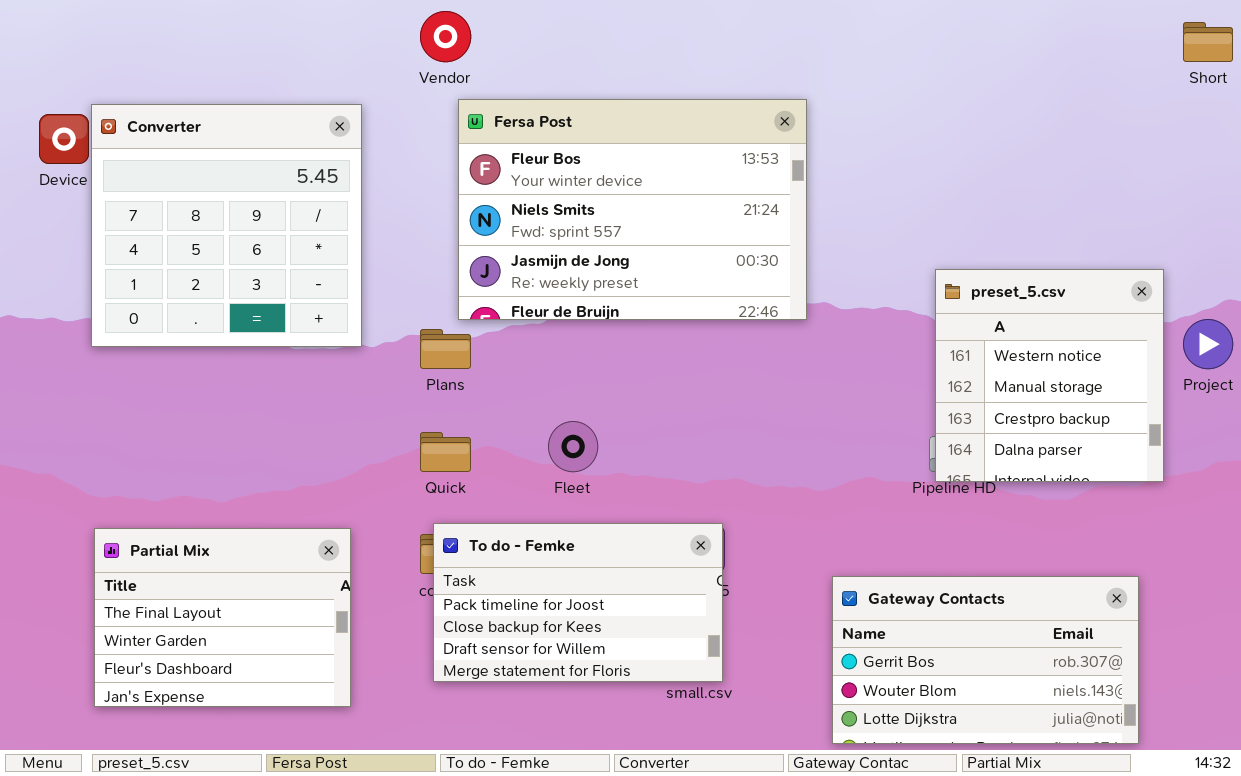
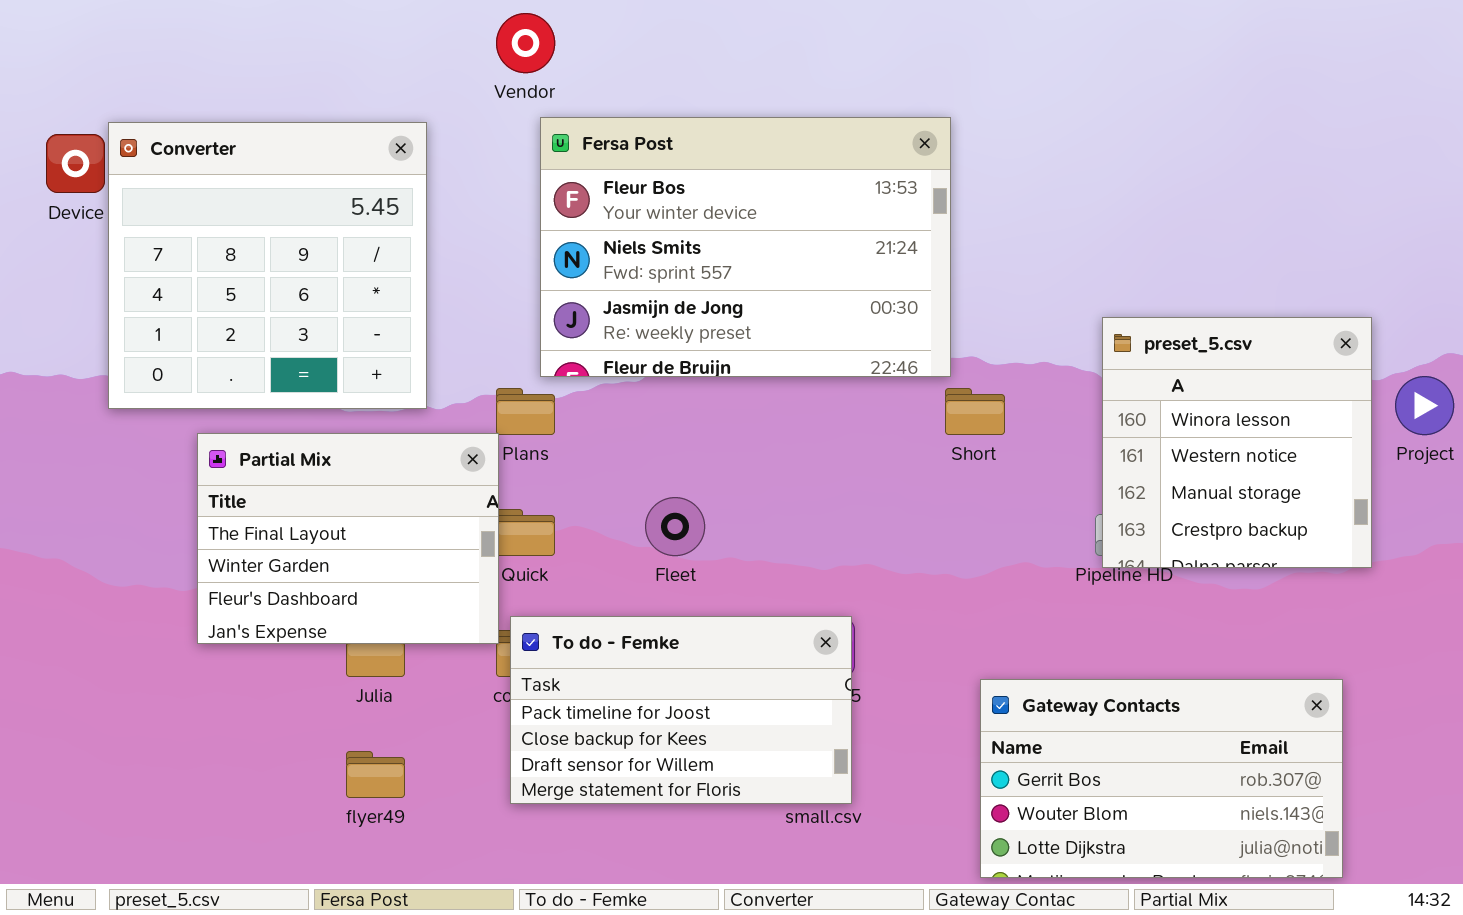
Short: [1183,22,1233,62] -> [945,388,1005,435], moved
preset_5.csv: [935,269,1164,482] -> [1102,317,1372,568], scrolled up 1 row
Partial Mix: [94,528,351,707] -> [197,433,499,644], moved

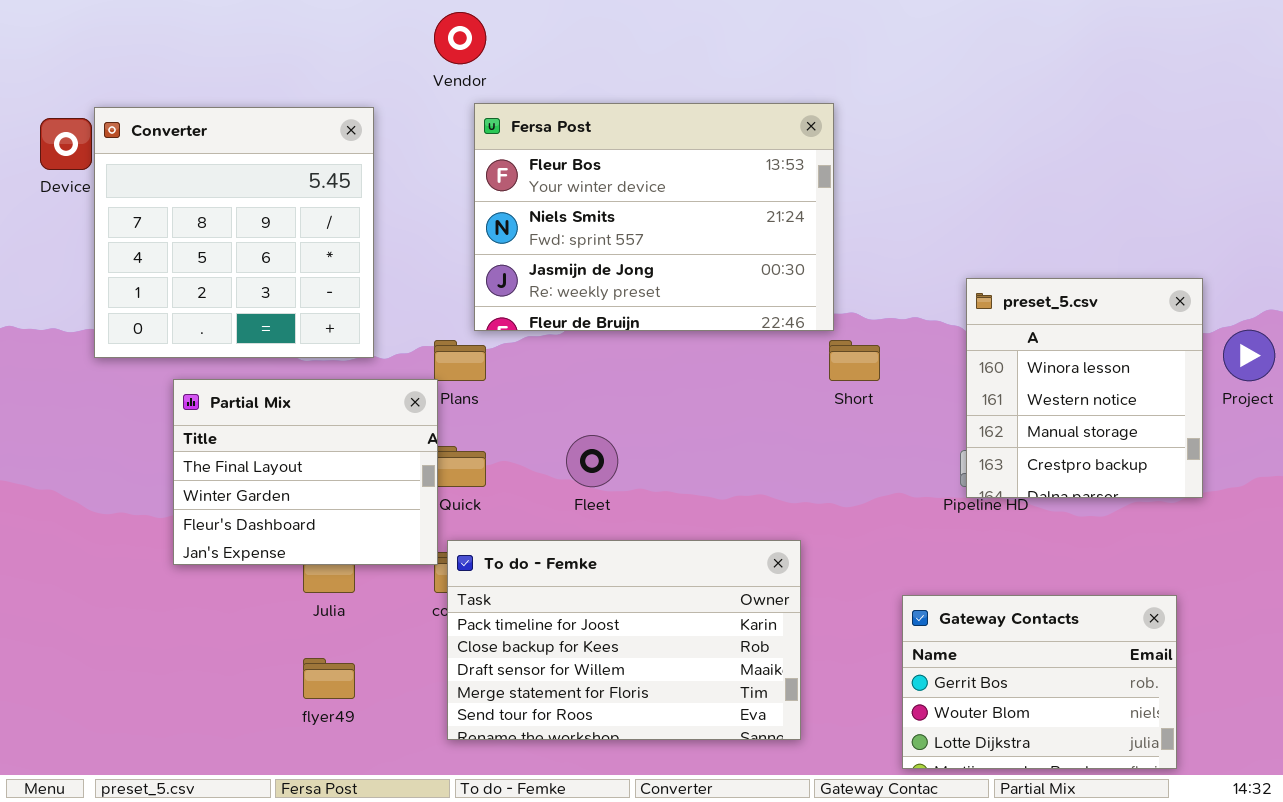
To do - Femke: [510,616,852,804] -> [447,540,801,740], resized
Gateway Contacts: [980,679,1343,878] -> [902,595,1177,769], resized

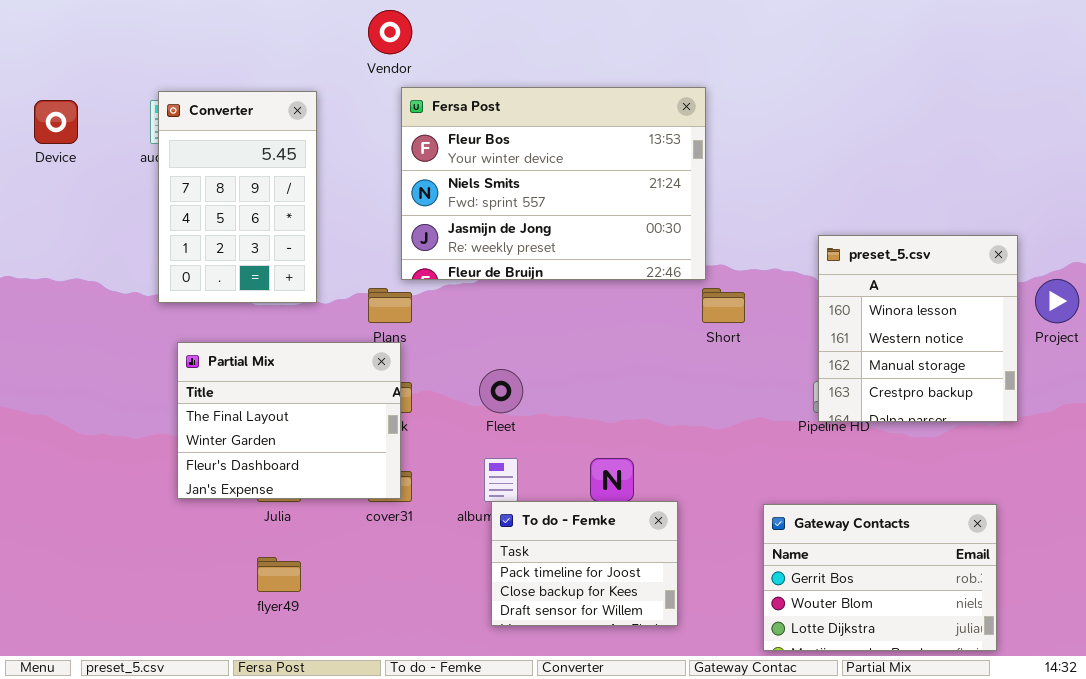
Converter: [94,107,374,358] -> [158,91,317,303], resized
Partial Mix: [173,379,438,565] -> [177,342,401,499], moved
To do - Femke: [447,540,801,740] -> [491,501,678,626], resized

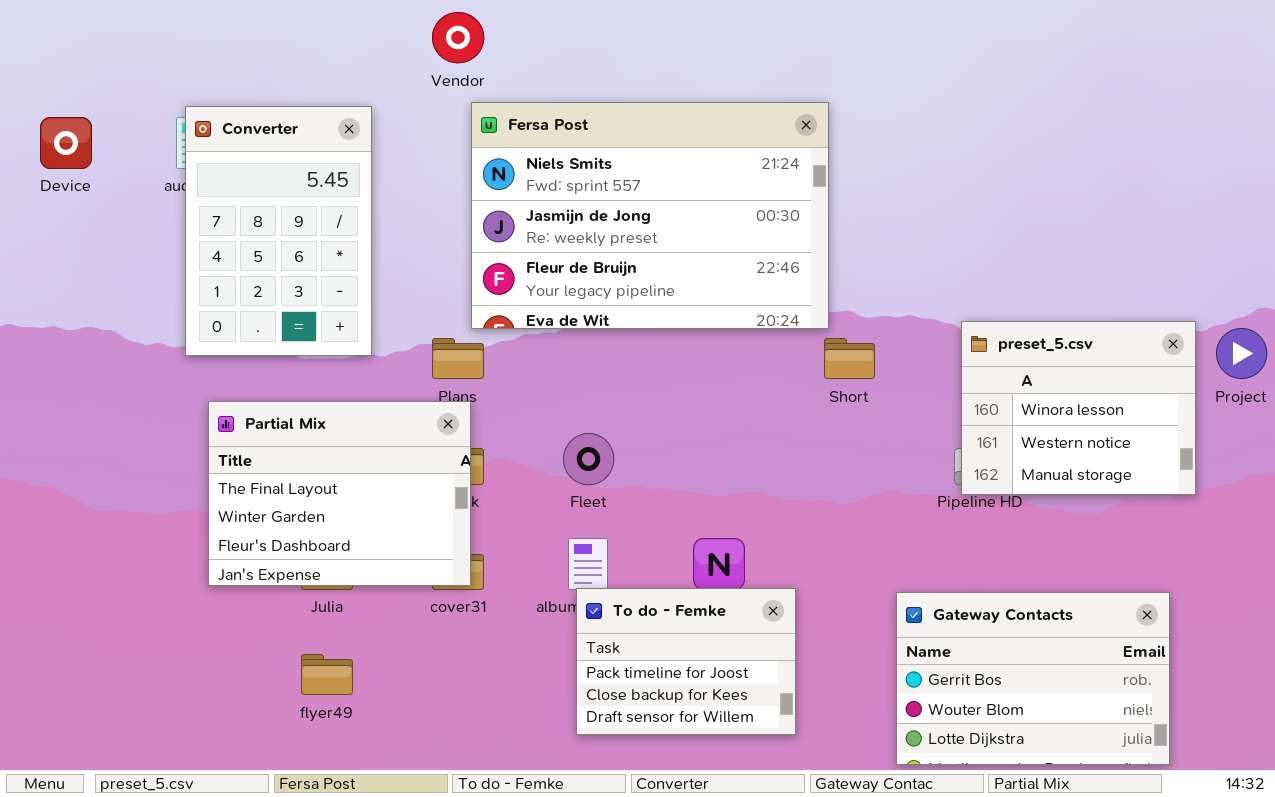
Fersa Post: [401,87,706,280] -> [471,102,829,329], scrolled down 1 row
preset_5.csv: [818,235,1018,422] -> [961,321,1196,495], resized

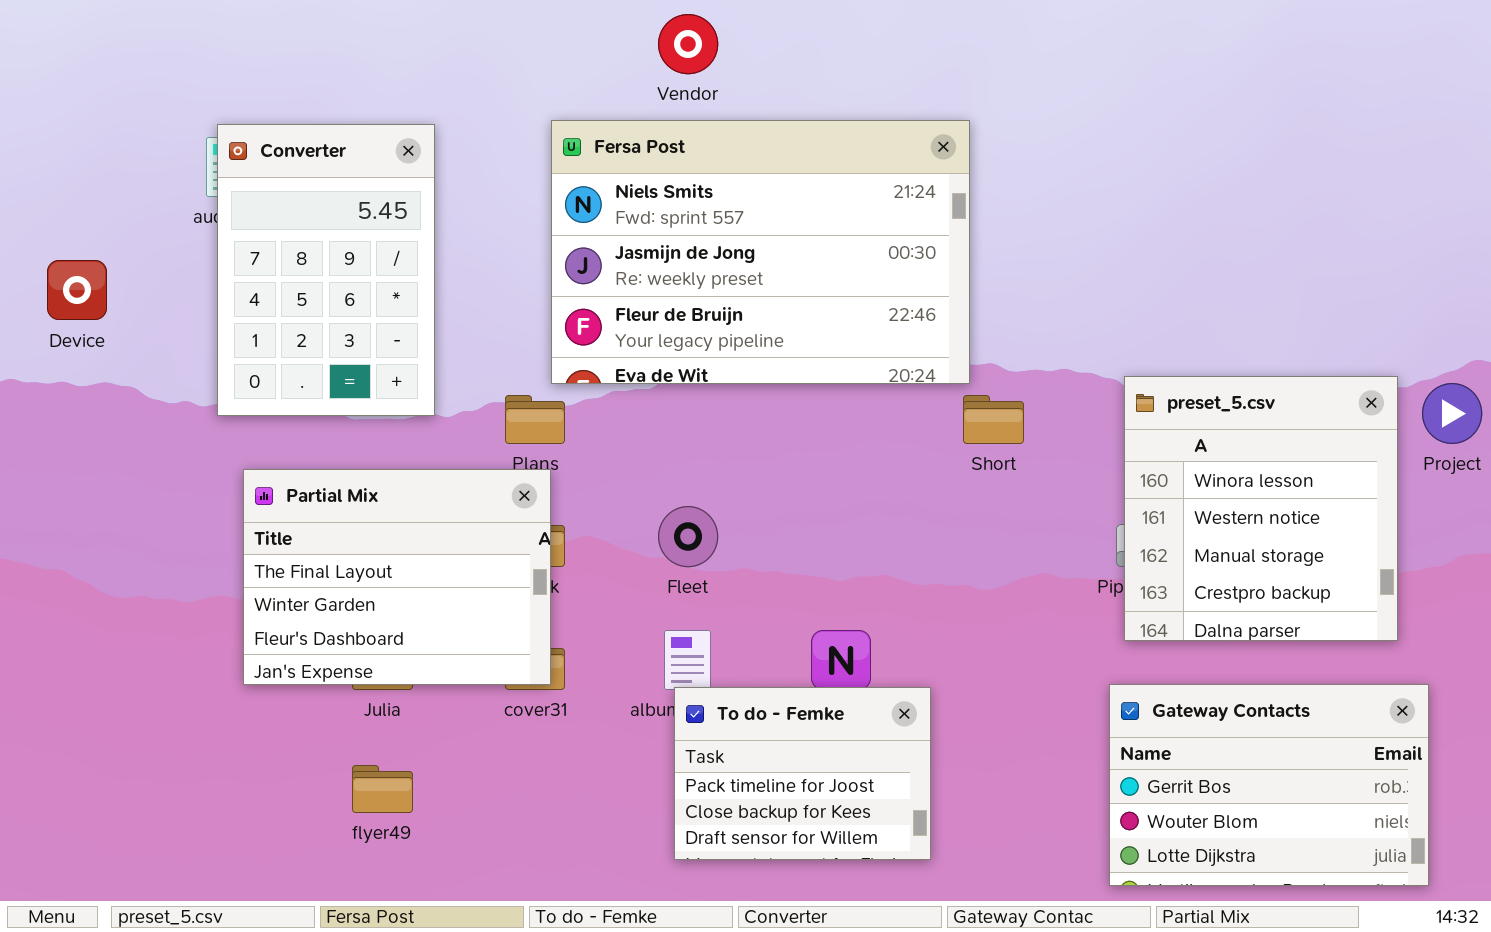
Vendor: [432,12,484,63] -> [658,14,718,74], moved
Device: [40,117,92,169] -> [47,260,107,320], moved
preset_5.csv: [961,321,1196,495] -> [1124,376,1398,641], resized
Gateway Contacts: [896,592,1170,765] -> [1109,684,1429,886], moved

